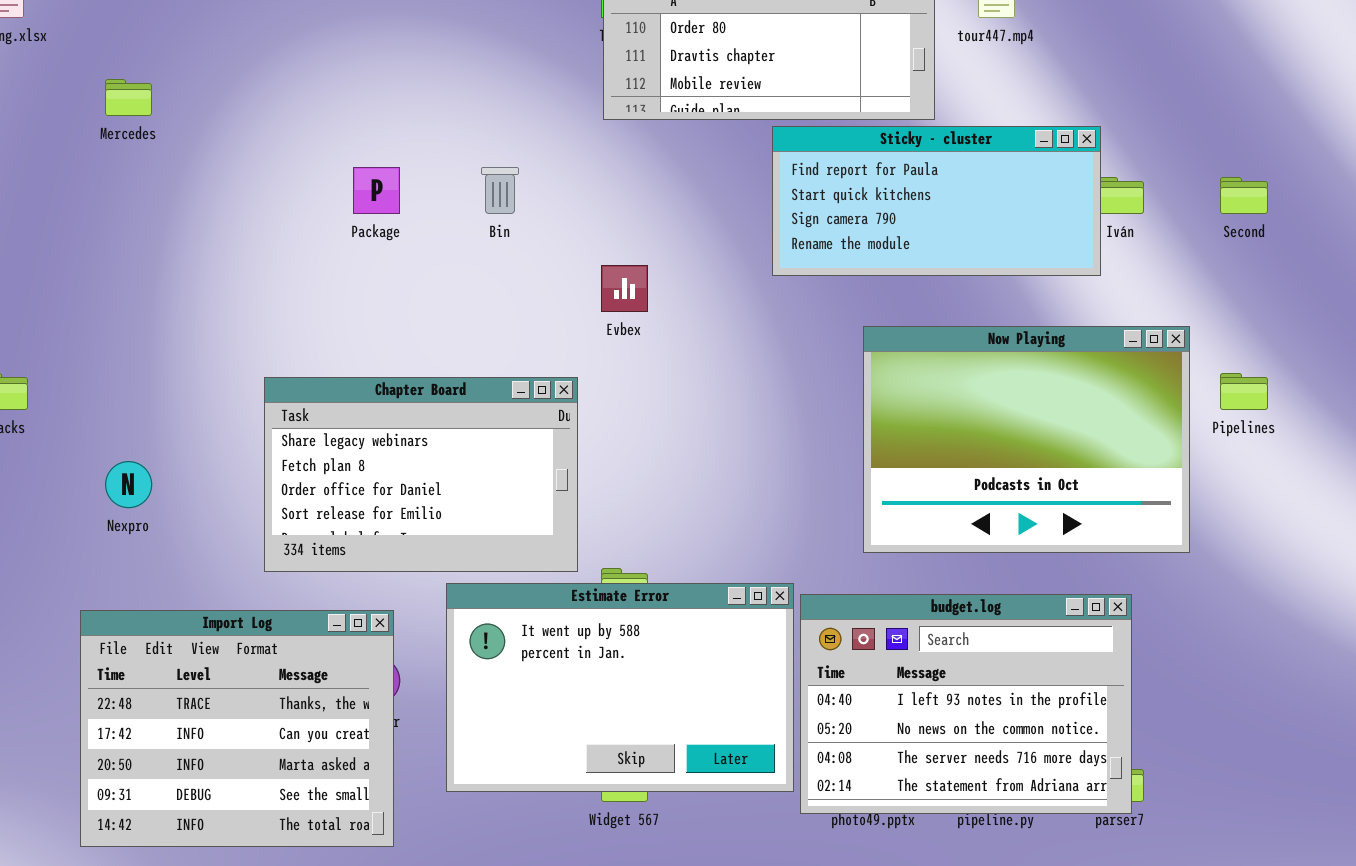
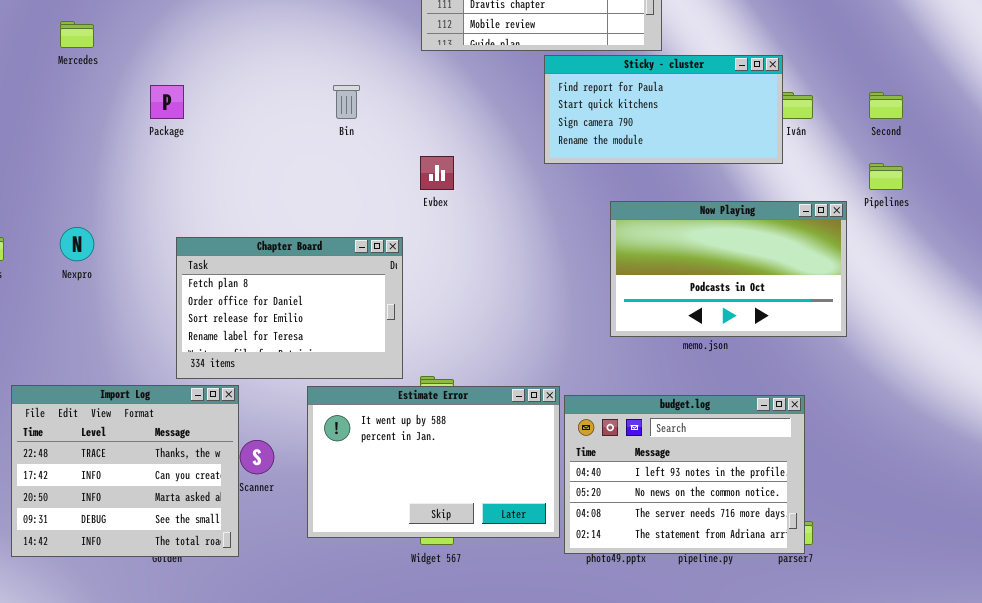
Package: [353,167,400,214] -> [150,85,184,119], moved
Now Playing: [863,326,1190,553] -> [610,201,847,337], resized
Pipelines: [1220,373,1268,410] -> [869,163,903,190], moved
Chapter Board: [264,377,578,572] -> [176,237,403,379], scrolled down 1 row
Nexpro: [105,461,152,508] -> [60,227,94,261], moved
Import Log: [80,610,394,847] -> [11,385,239,557], moved

